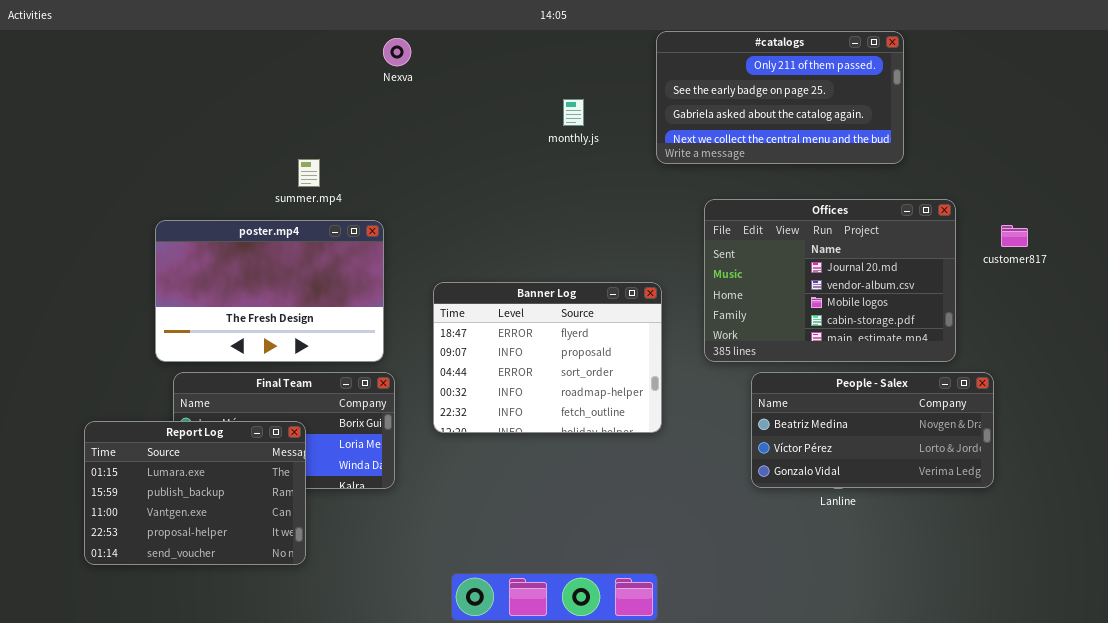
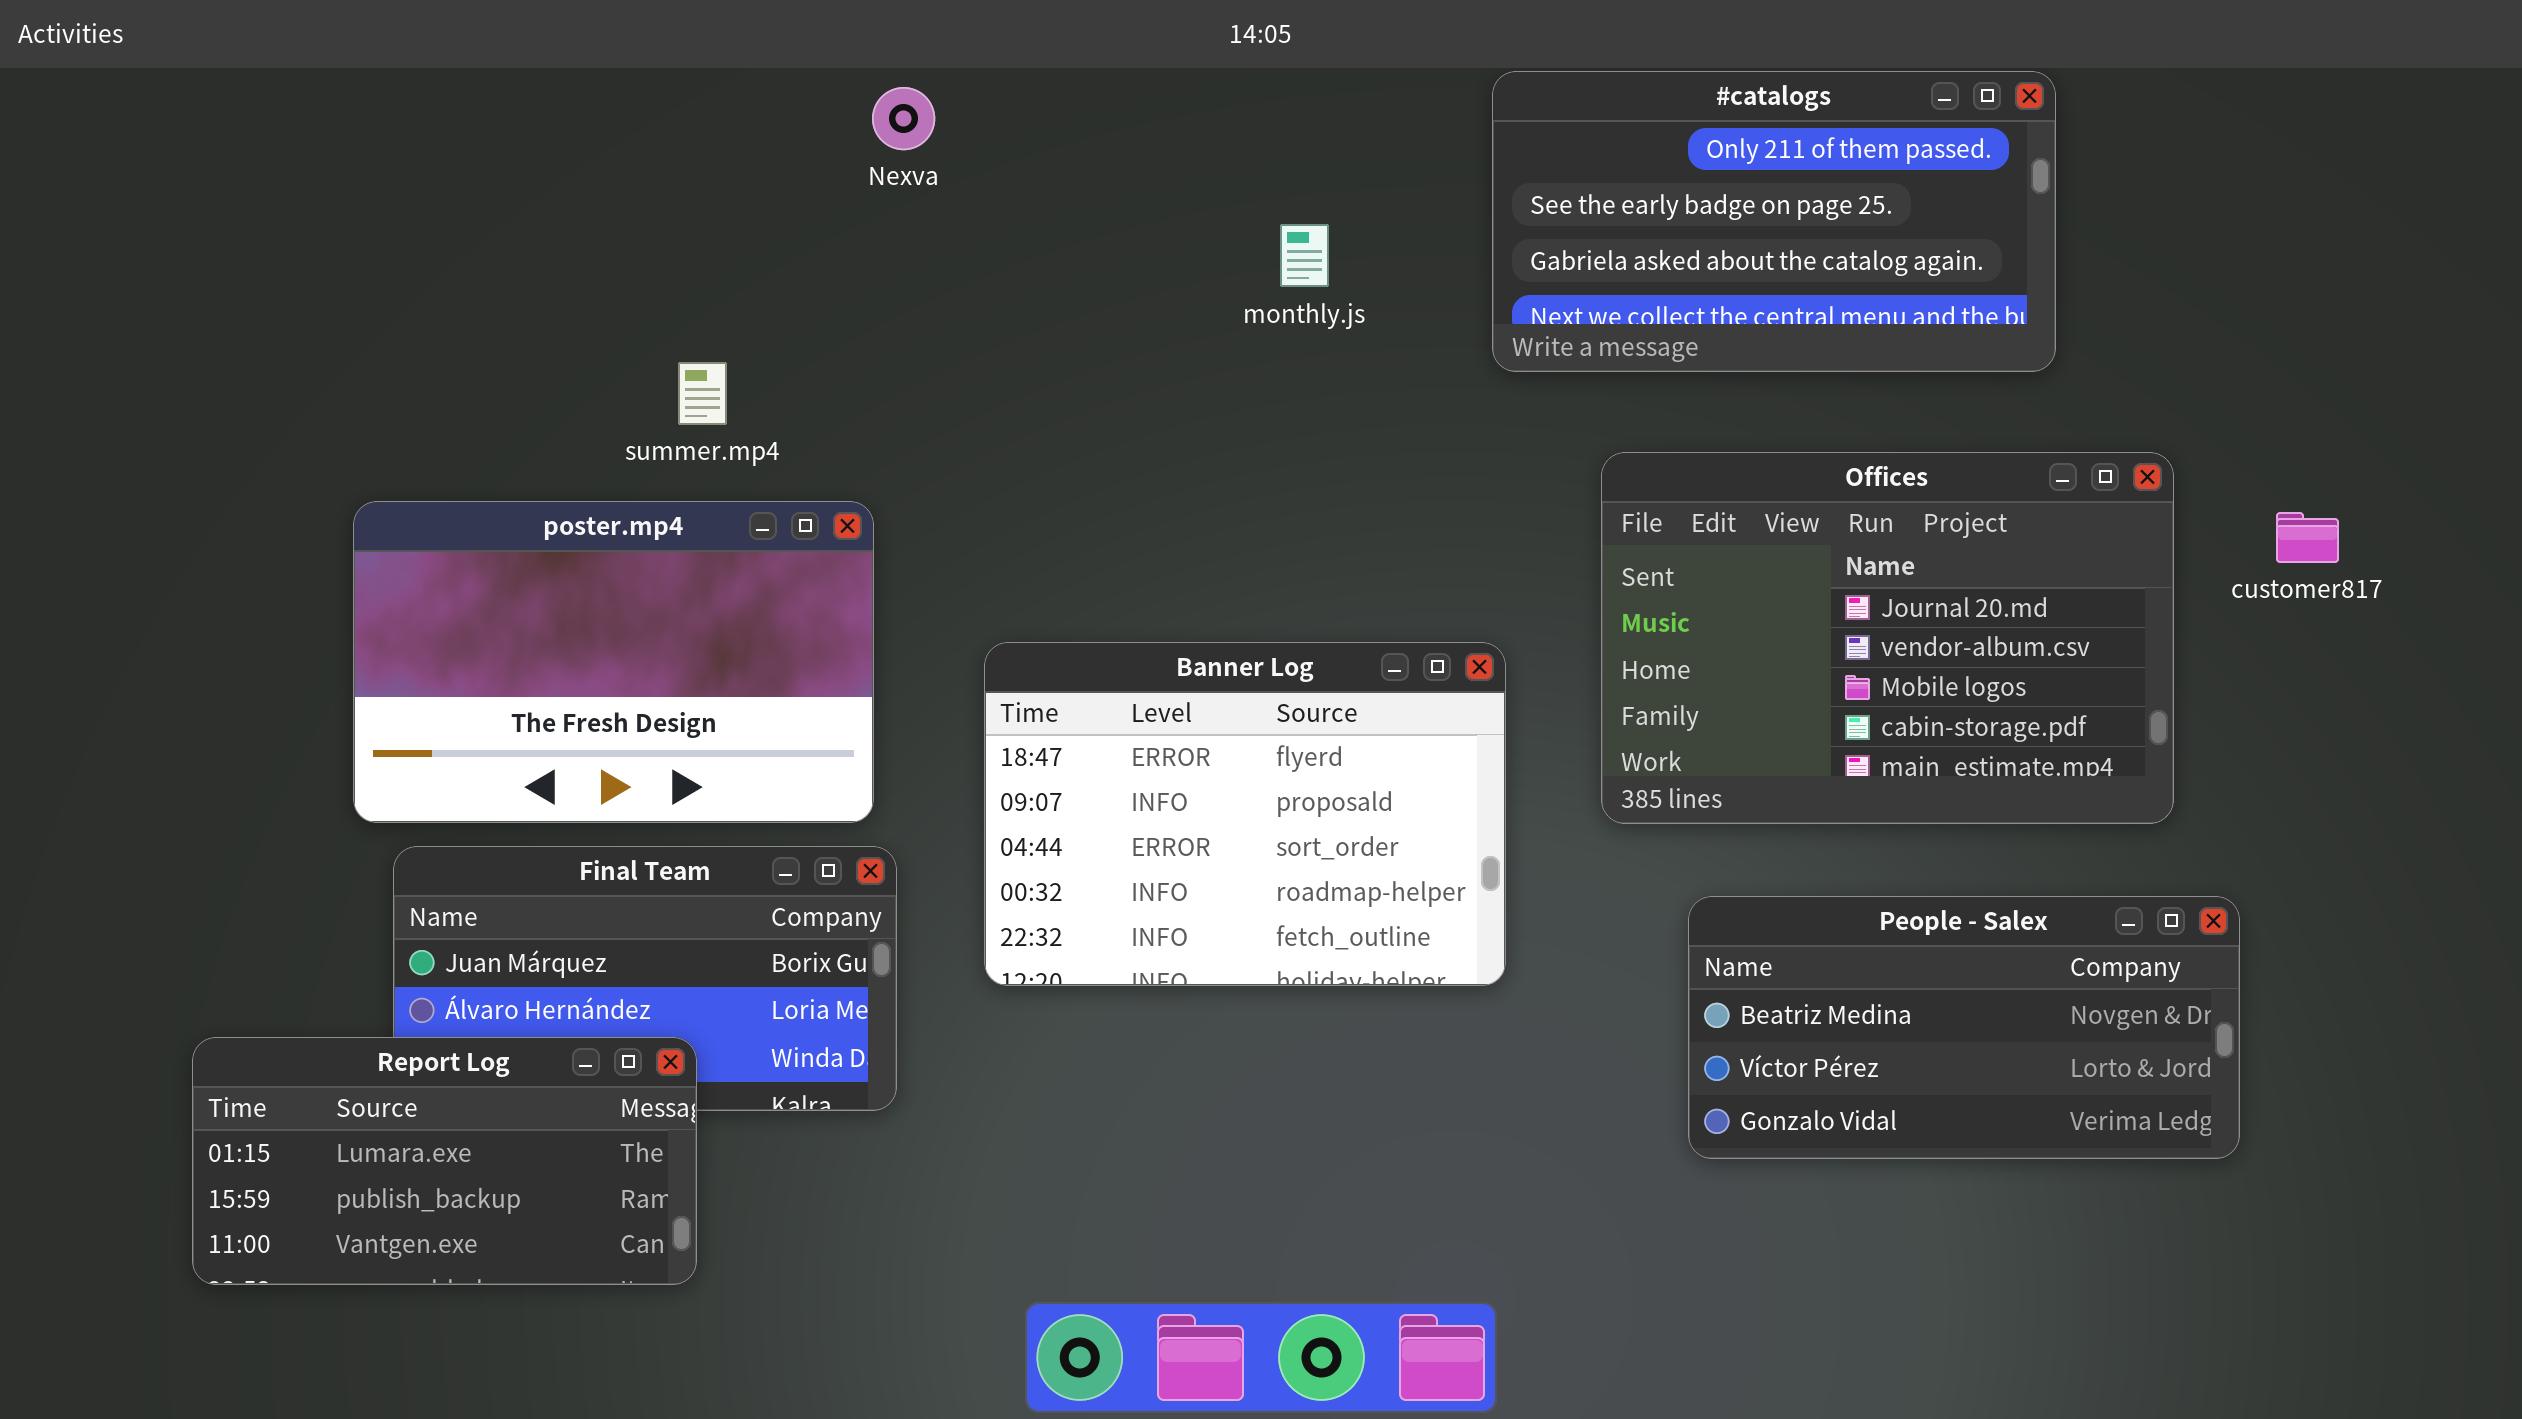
People - Salex: [751,372,994,488] -> [1688,896,2240,1159], moved
Report Log: [84,421,306,565] -> [192,1037,697,1285], resized

